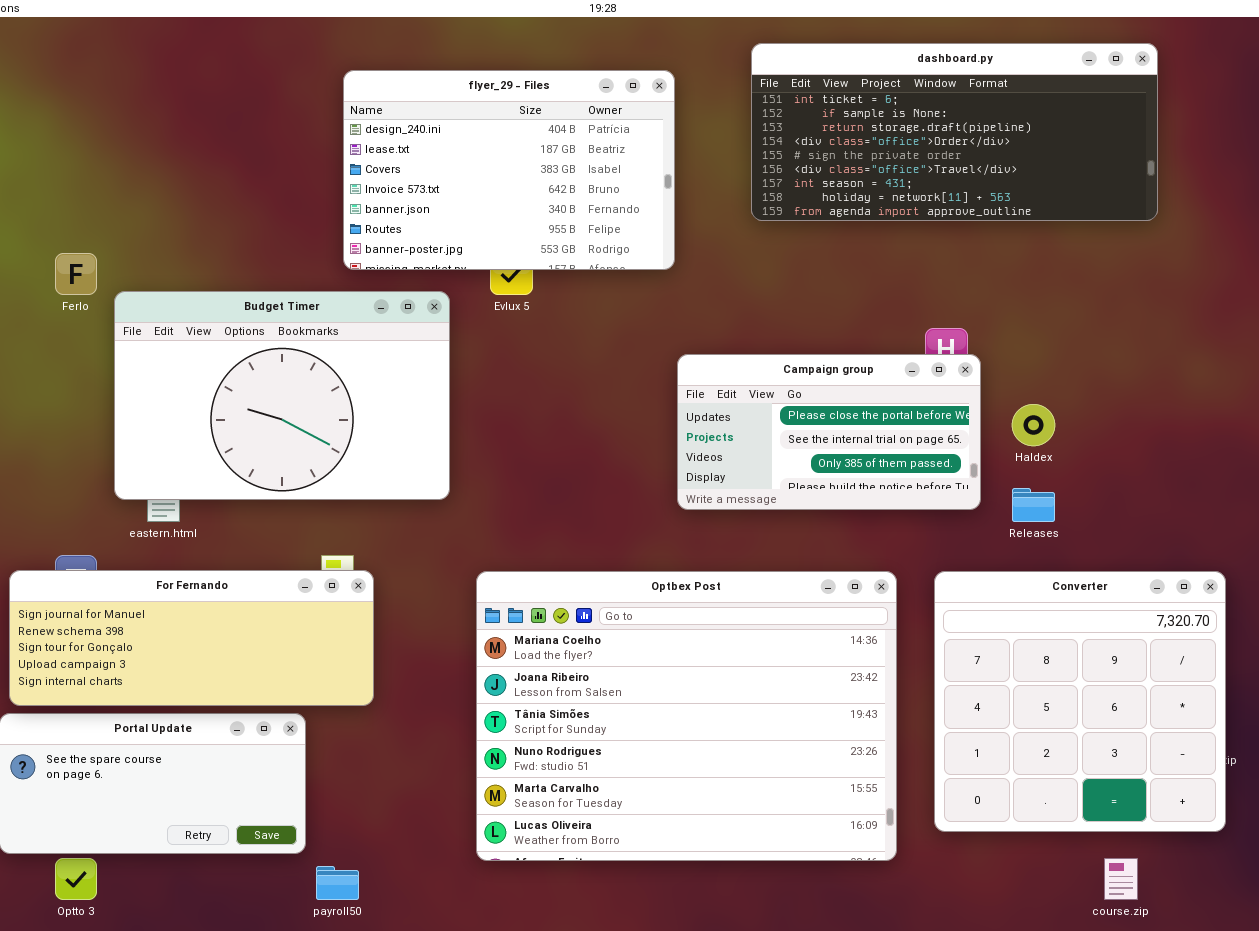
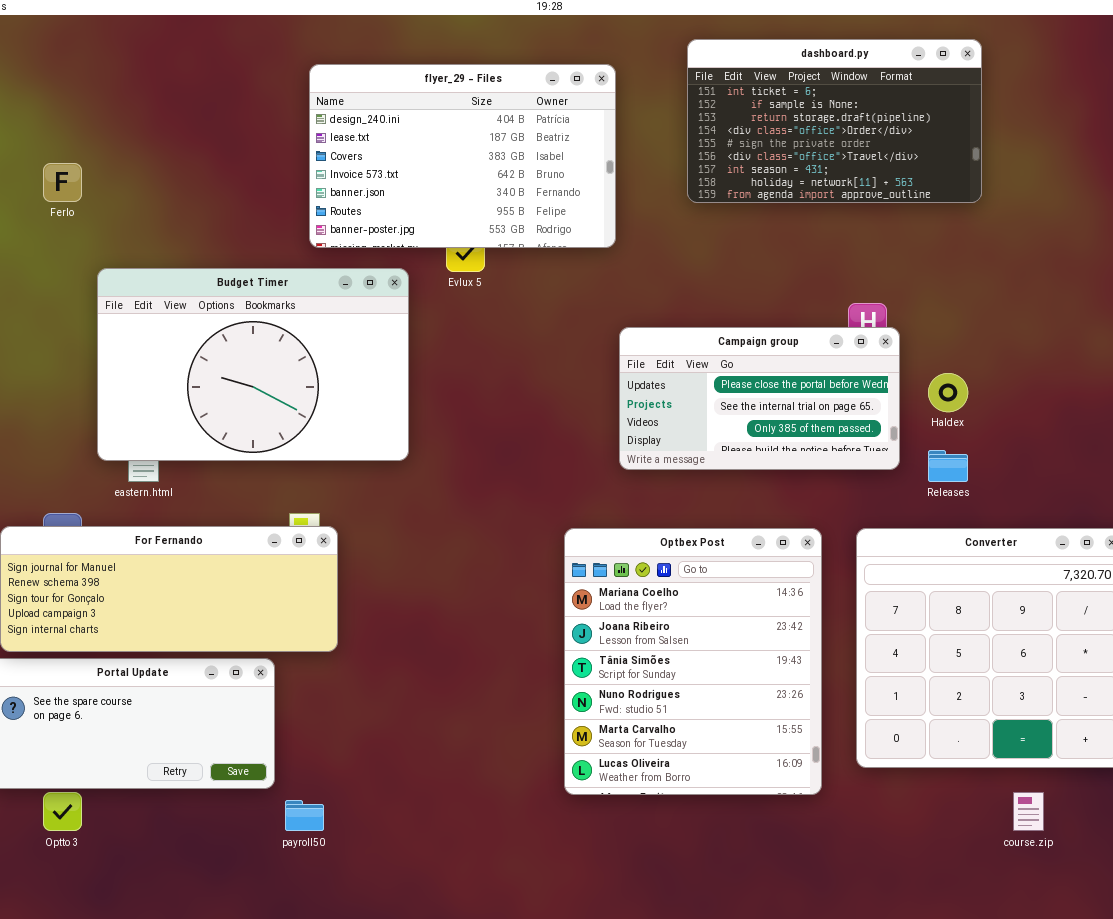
dashboard.py: [751,43,1158,221] -> [687,39,982,203], resized
Ferlo: [55,253,97,295] -> [43,163,82,202], moved
Optbex Post: [476,571,897,861] -> [564,528,822,795], resized

